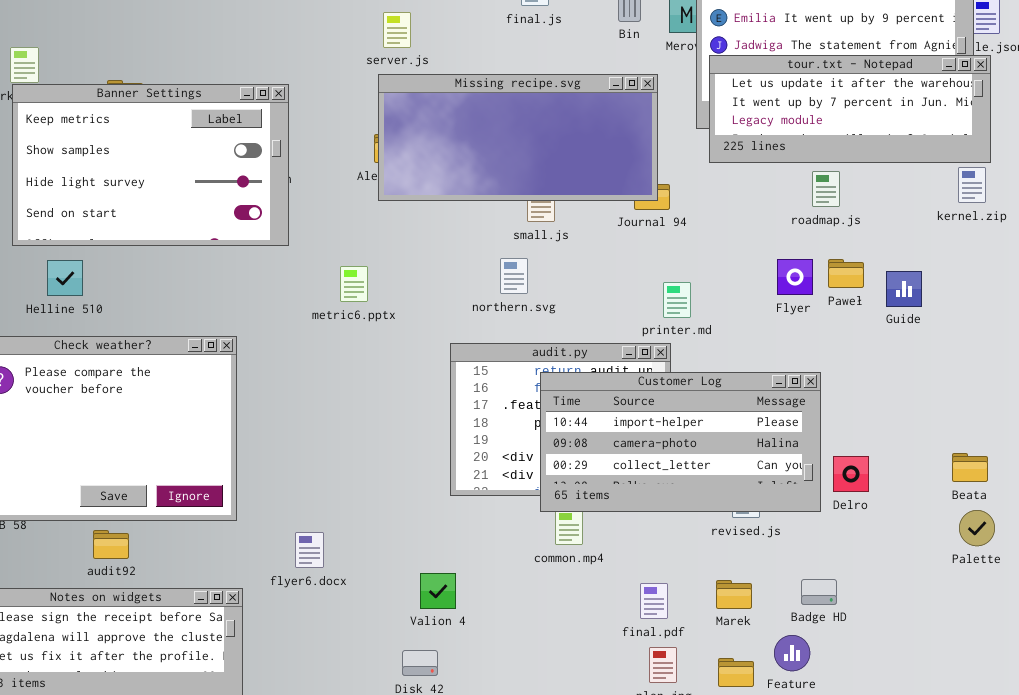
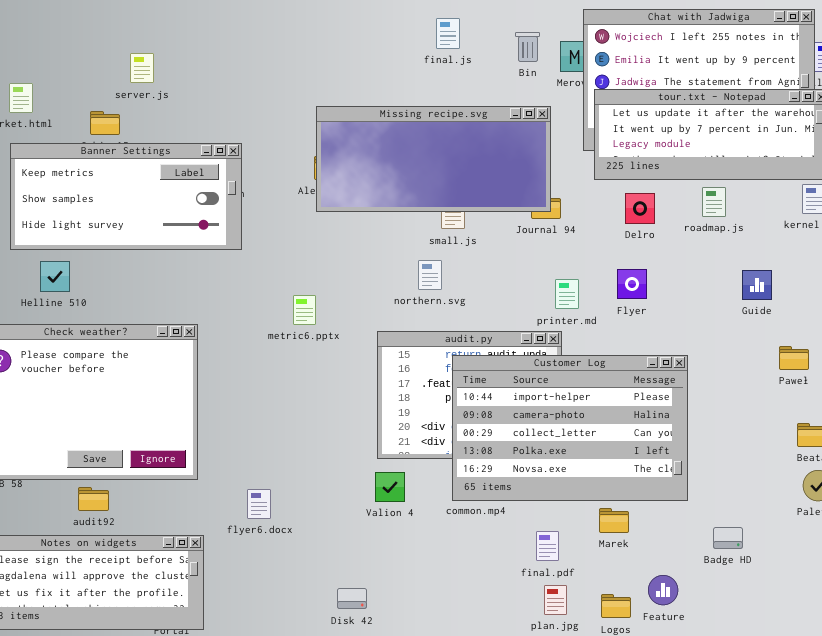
server.js: [383,12,411,48] -> [130,53,154,83], moved
Banner Settings: [12,84,289,246] -> [10,143,242,250], resized
roadmap.js: [812,171,840,207] -> [702,187,726,217], moved
Flyer: [777,259,813,295] -> [617,269,647,299], moved
Paweł: [828,259,864,288] -> [779,346,809,370], moved
metric6.pptx: [340,266,368,302] -> [293,295,316,325], moved
Customer Log: [540,372,821,512] -> [452,355,688,501], resized
Delro: [833,456,869,492] -> [625,193,655,224], moved
Valion 4: [420,573,456,609] -> [375,472,405,502], moved
Badge HD: [801,579,837,605] -> [713,527,743,549], moved
Marek: [716,580,752,609] -> [599,508,629,533], moved

